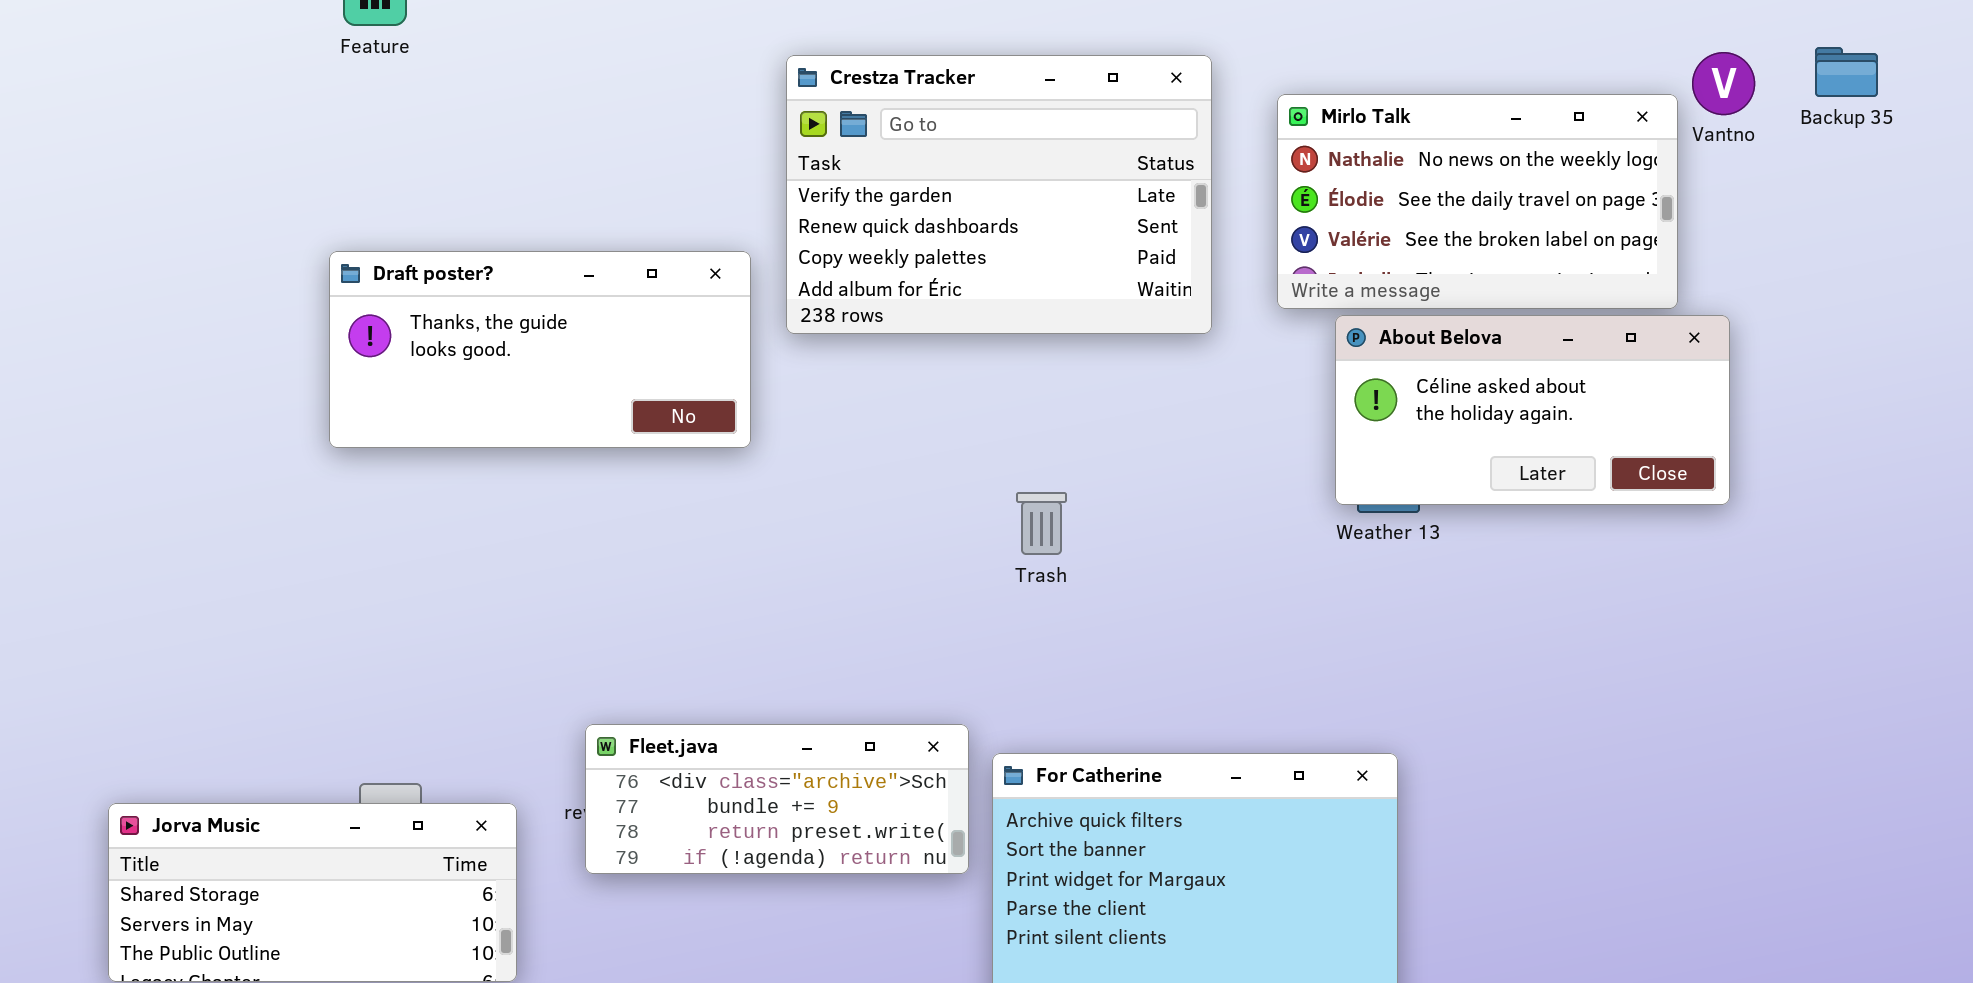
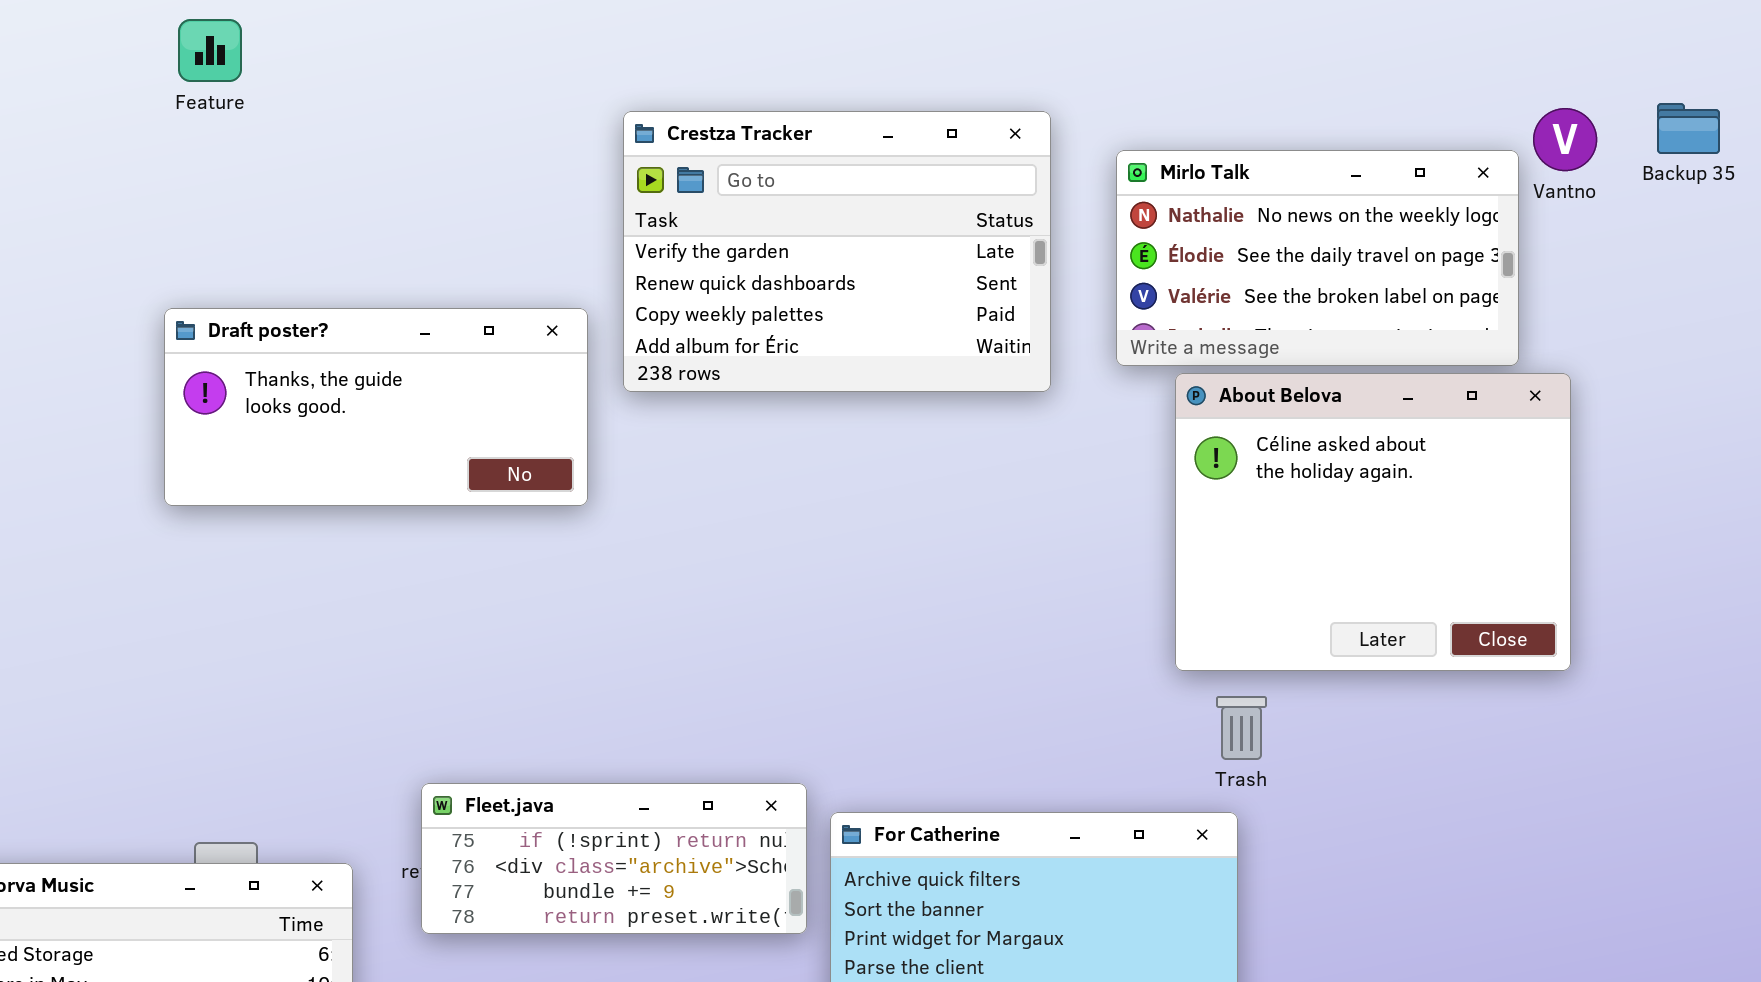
About Belova: [1335,315,1730,505] -> [1175,373,1571,671], resized
Trash: [1016,492,1067,555] -> [1216,696,1267,760], moved
Fleet.java: [585,724,969,874] -> [421,783,807,934], scrolled up 1 row

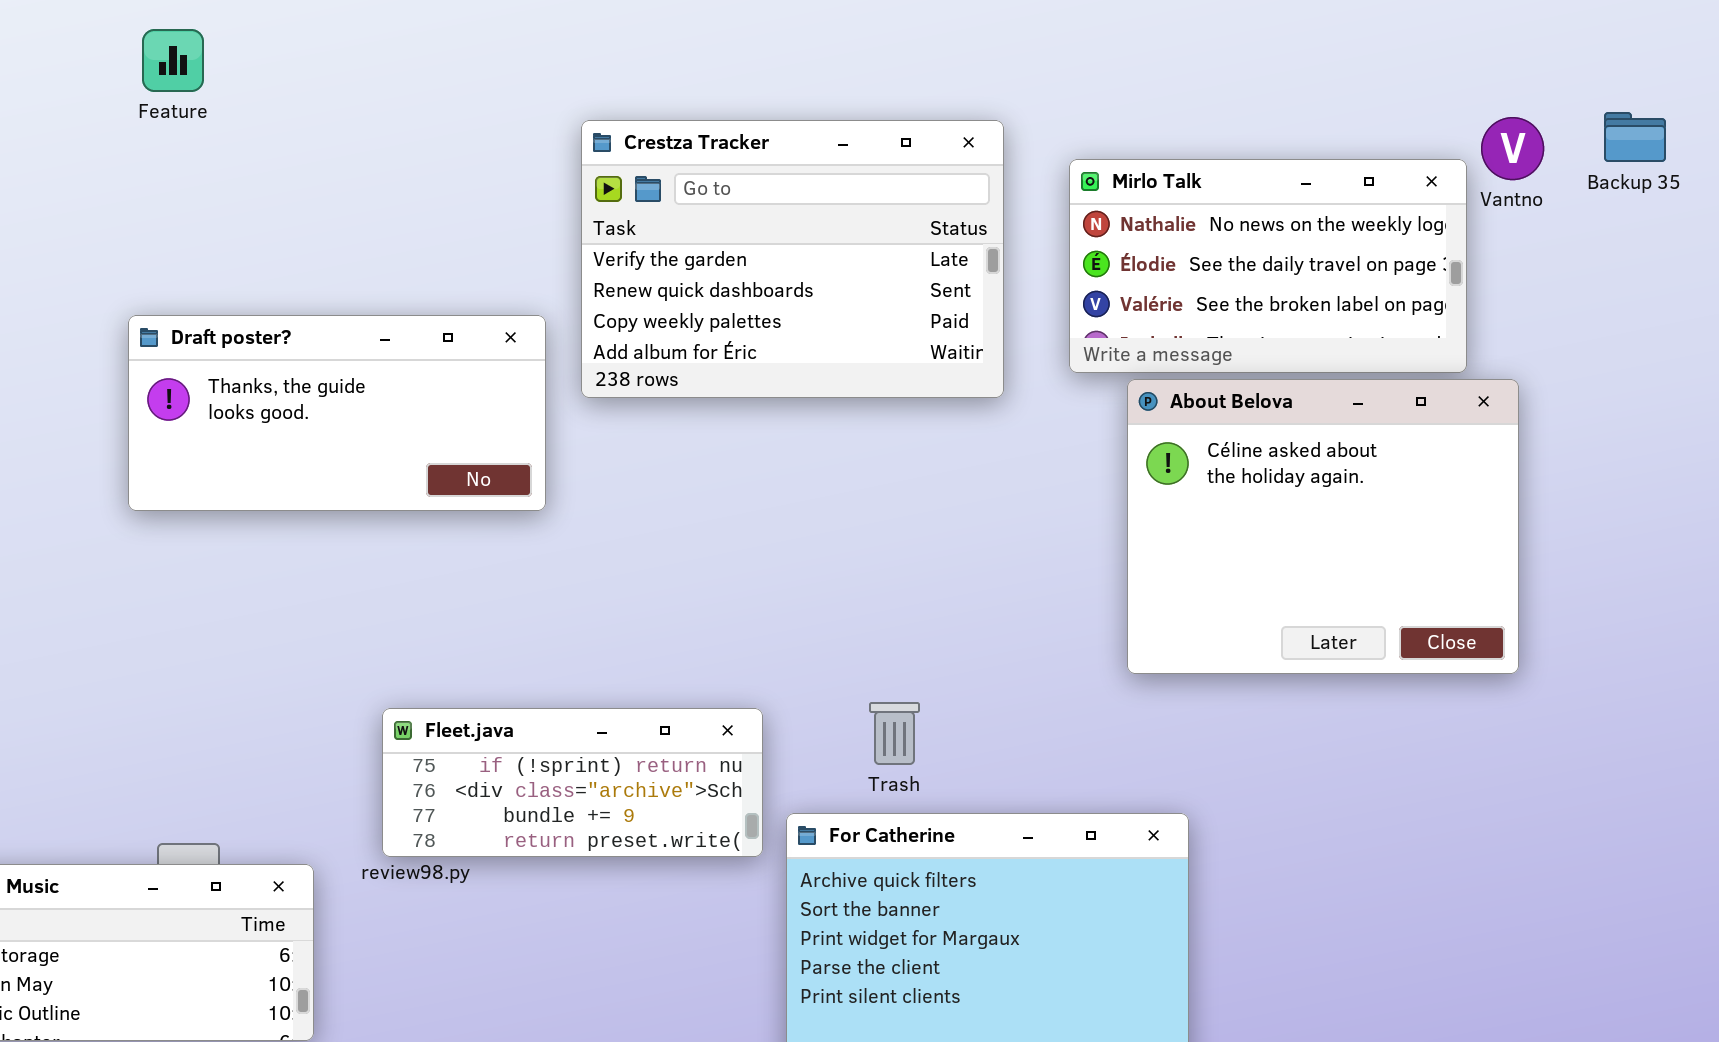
Trash: [1216,696,1267,760] -> [869,702,920,765], moved
Fleet.java: [421,783,807,934] -> [382,708,763,857], moved

